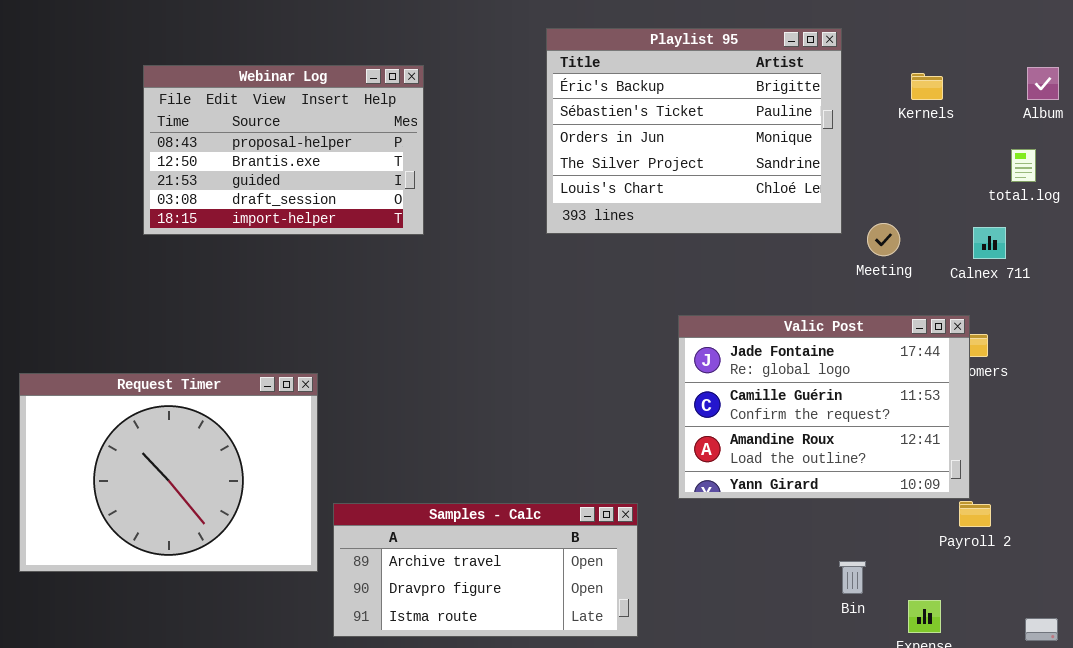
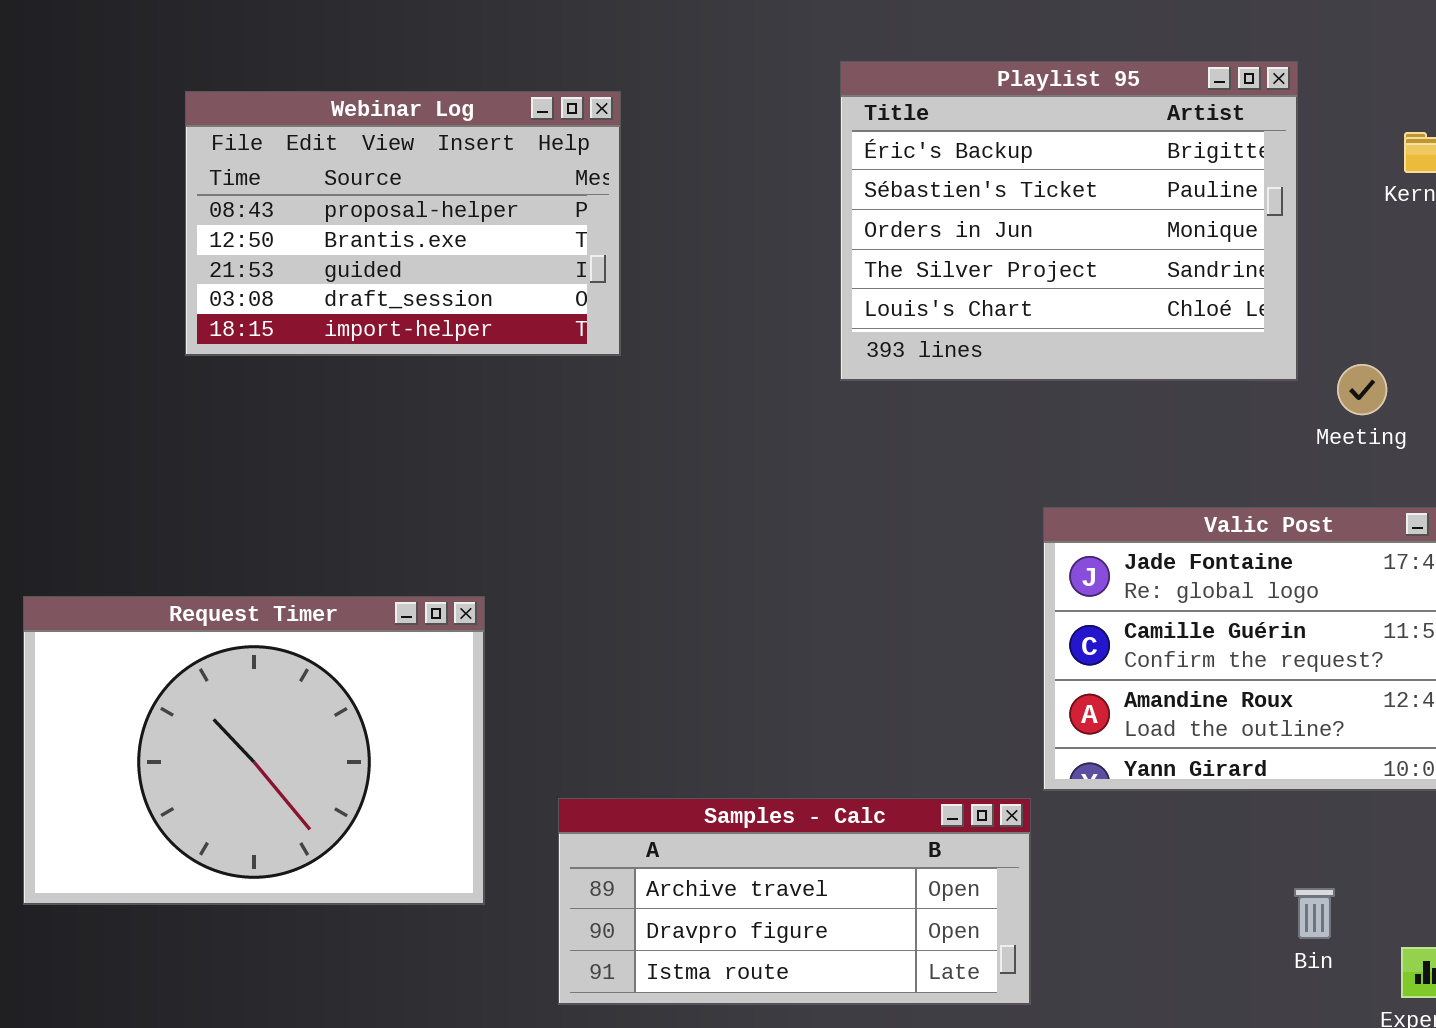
Webinar Log: [143,65,424,235] -> [185,91,621,356], moved
Samples - Calc: [333,503,638,637] -> [558,798,1031,1005], moved

